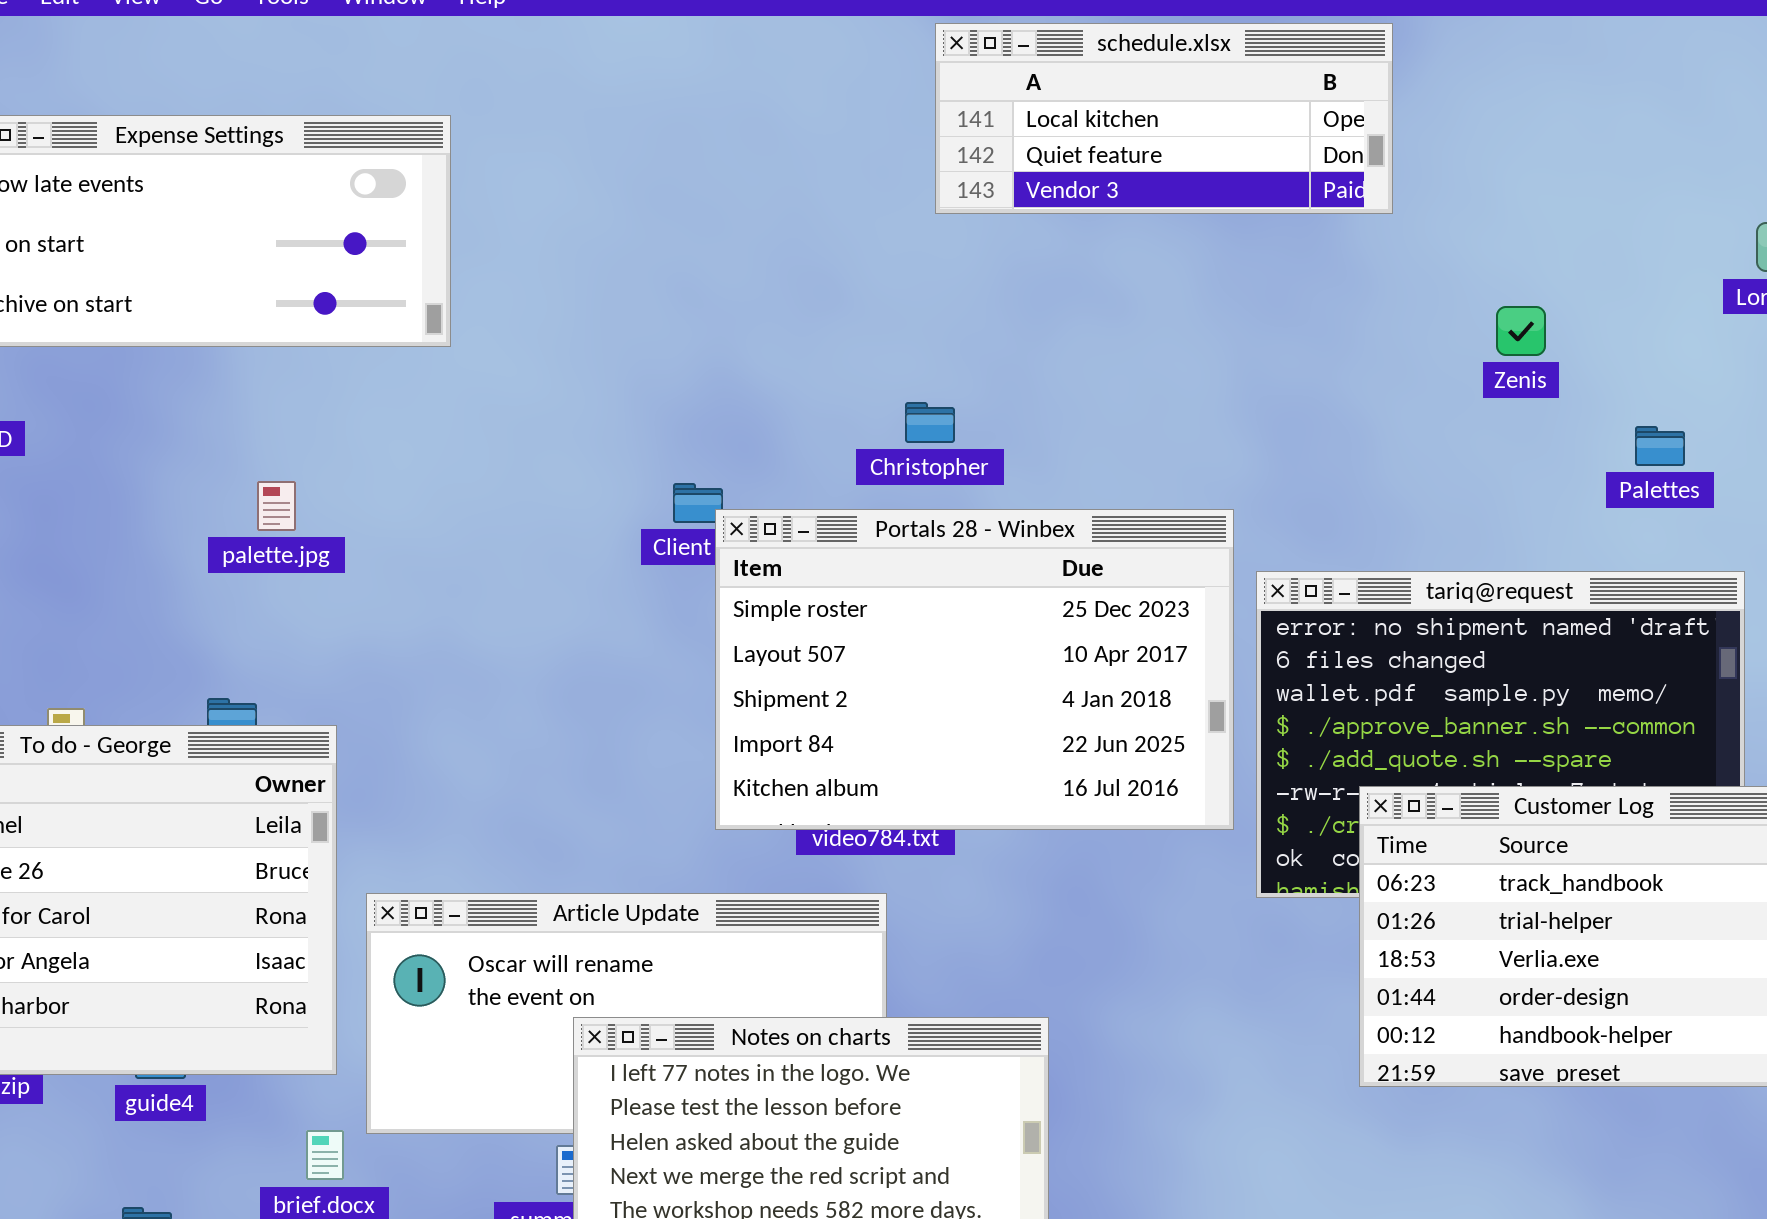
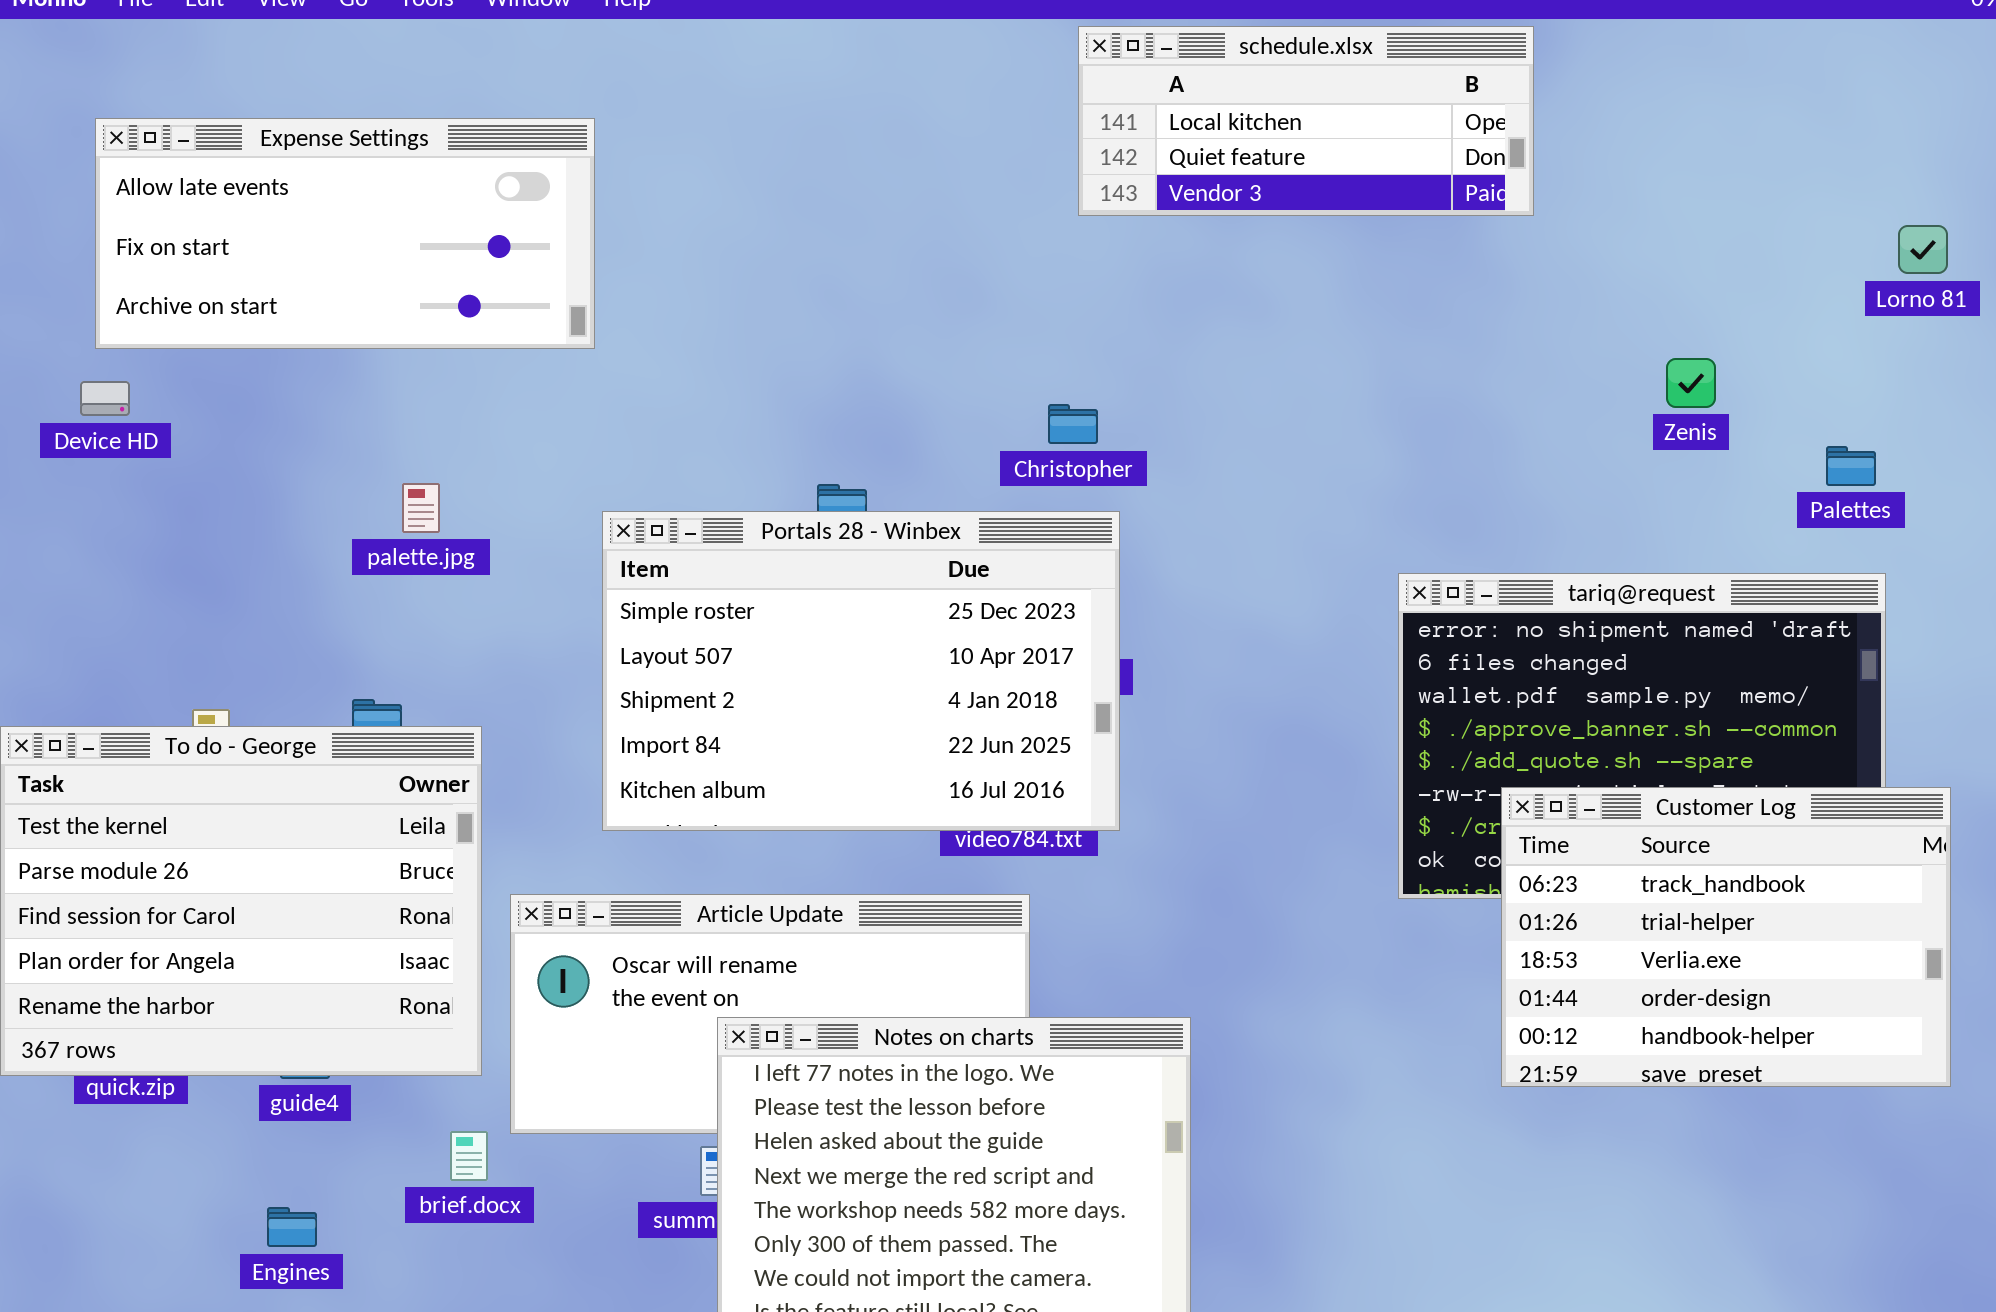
Zenis: [1496,306,1546,356] -> [1666,358,1716,408], moved
Palettes: [1635,426,1685,466] -> [1826,446,1876,486], moved
Portals 28 - Winbex: [715,509,1234,830] -> [602,511,1120,831], moved

